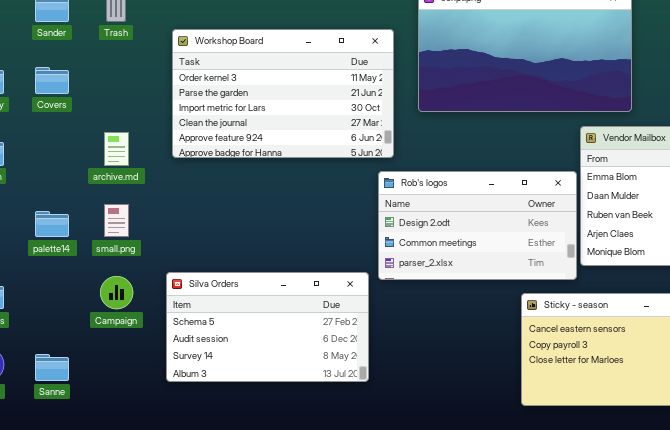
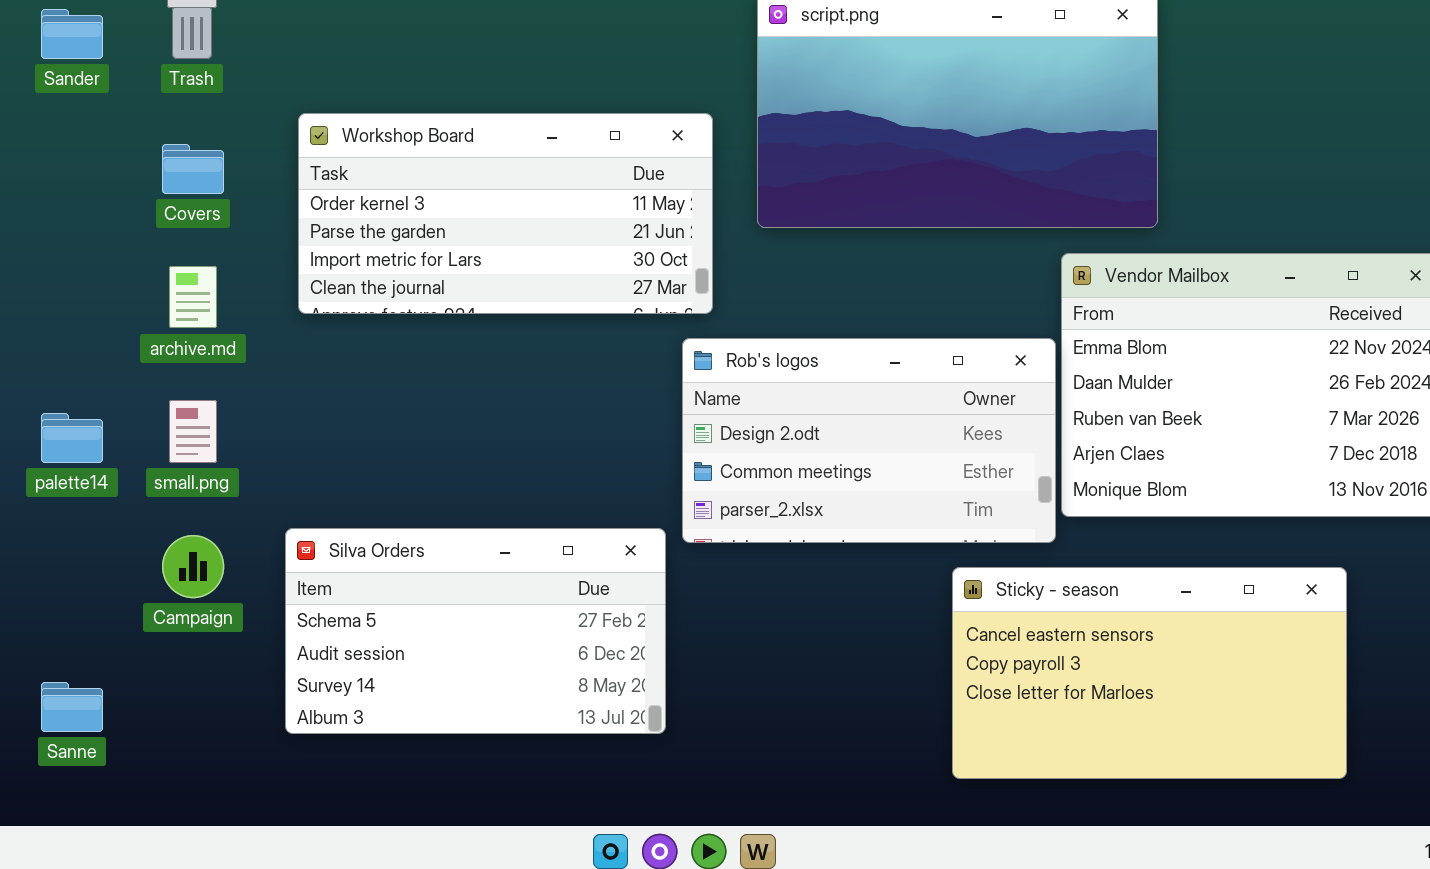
Workshop Board: [172,29,394,158] -> [298,113,713,314], resized
Covers: [35,67,69,94] -> [162,144,224,194], moved

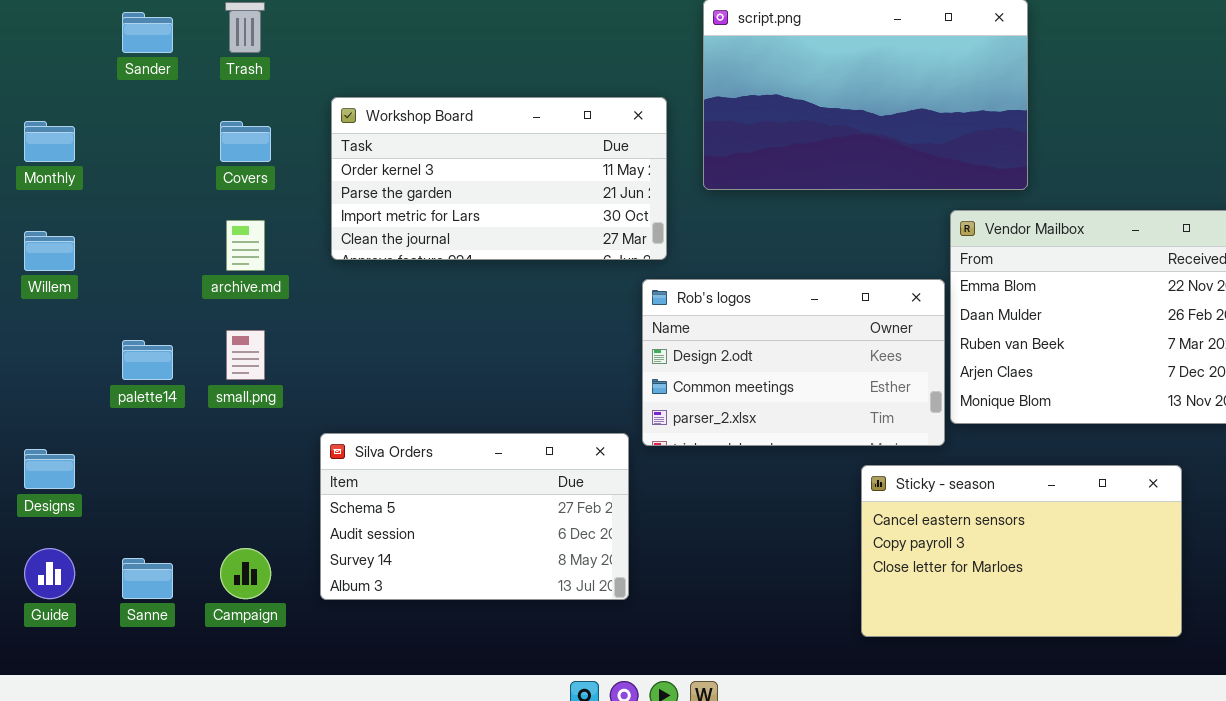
Campaign: [162,535,224,598] -> [220,548,271,599], moved

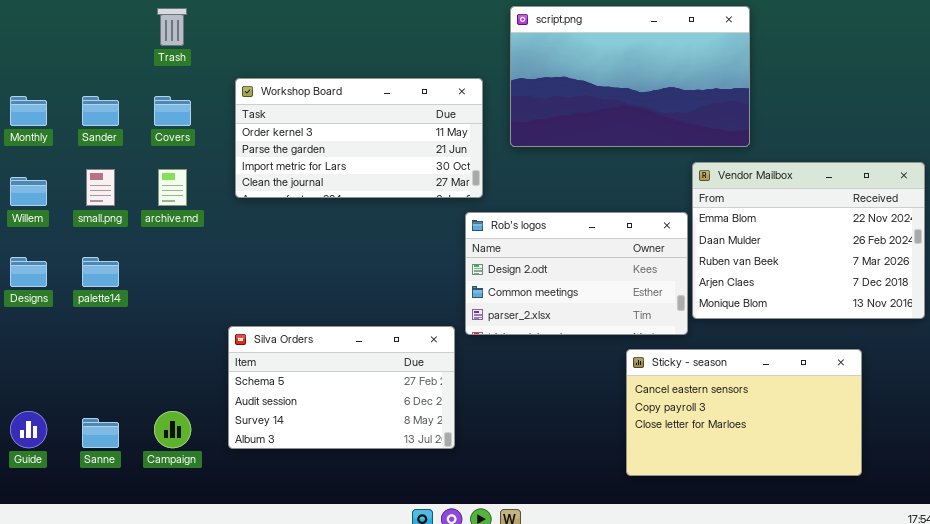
Sander: [122,12,173,53] -> [82,96,119,126], moved
small.png: [226,330,265,380] -> [86,169,115,206], moved
Designs: [24,449,75,489] -> [10,257,47,287], moved

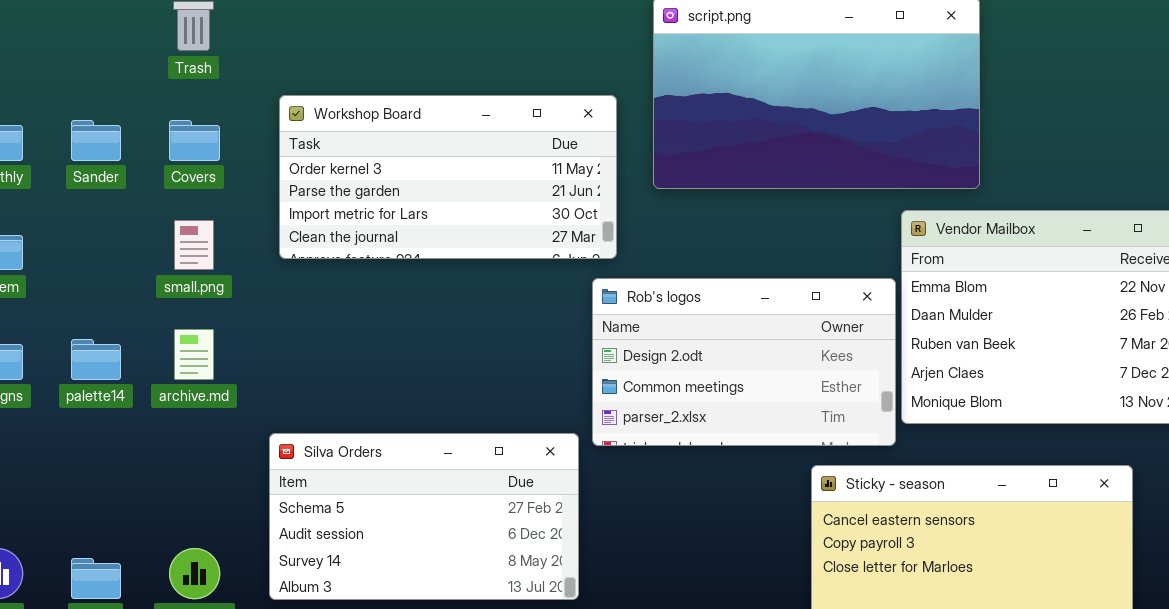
small.png: [86,169,115,206] -> [174,220,214,270], moved
archive.md: [158,169,187,206] -> [174,329,214,380], moved

